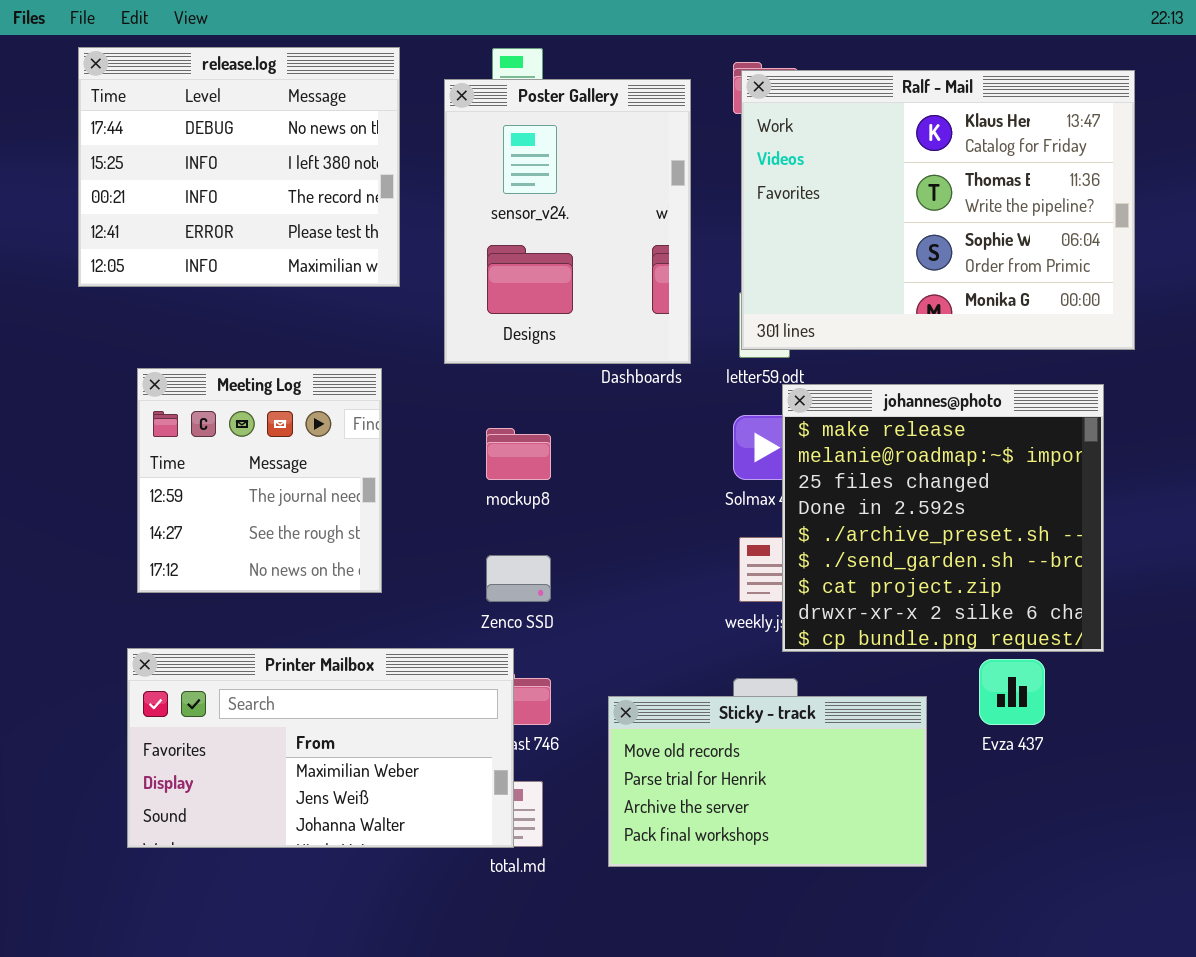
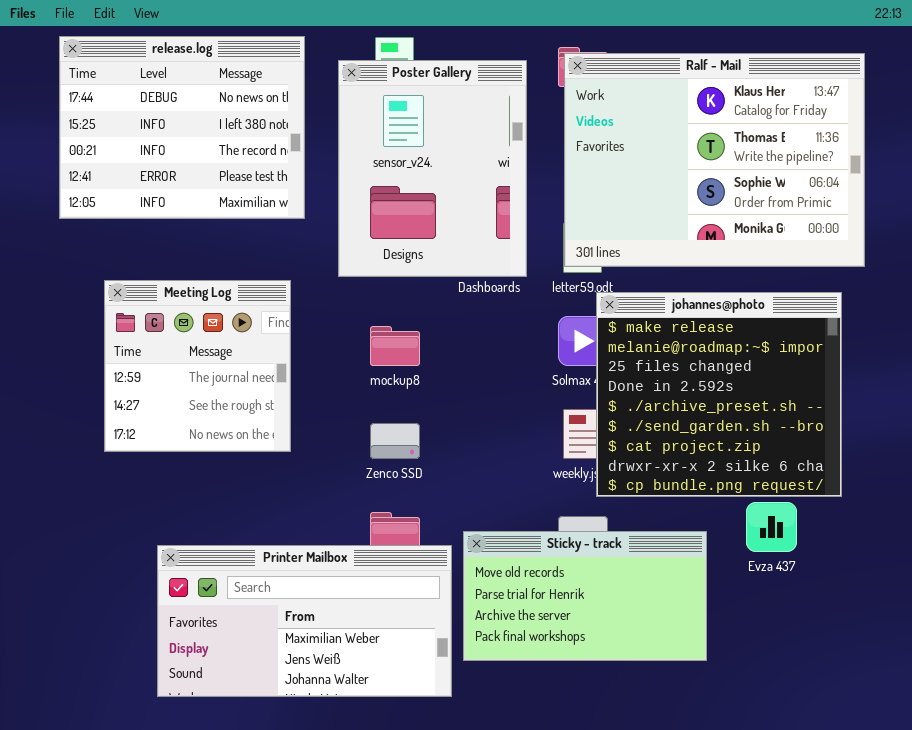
Printer Mailbox: [127,648,514,848] -> [157,545,452,697], moved

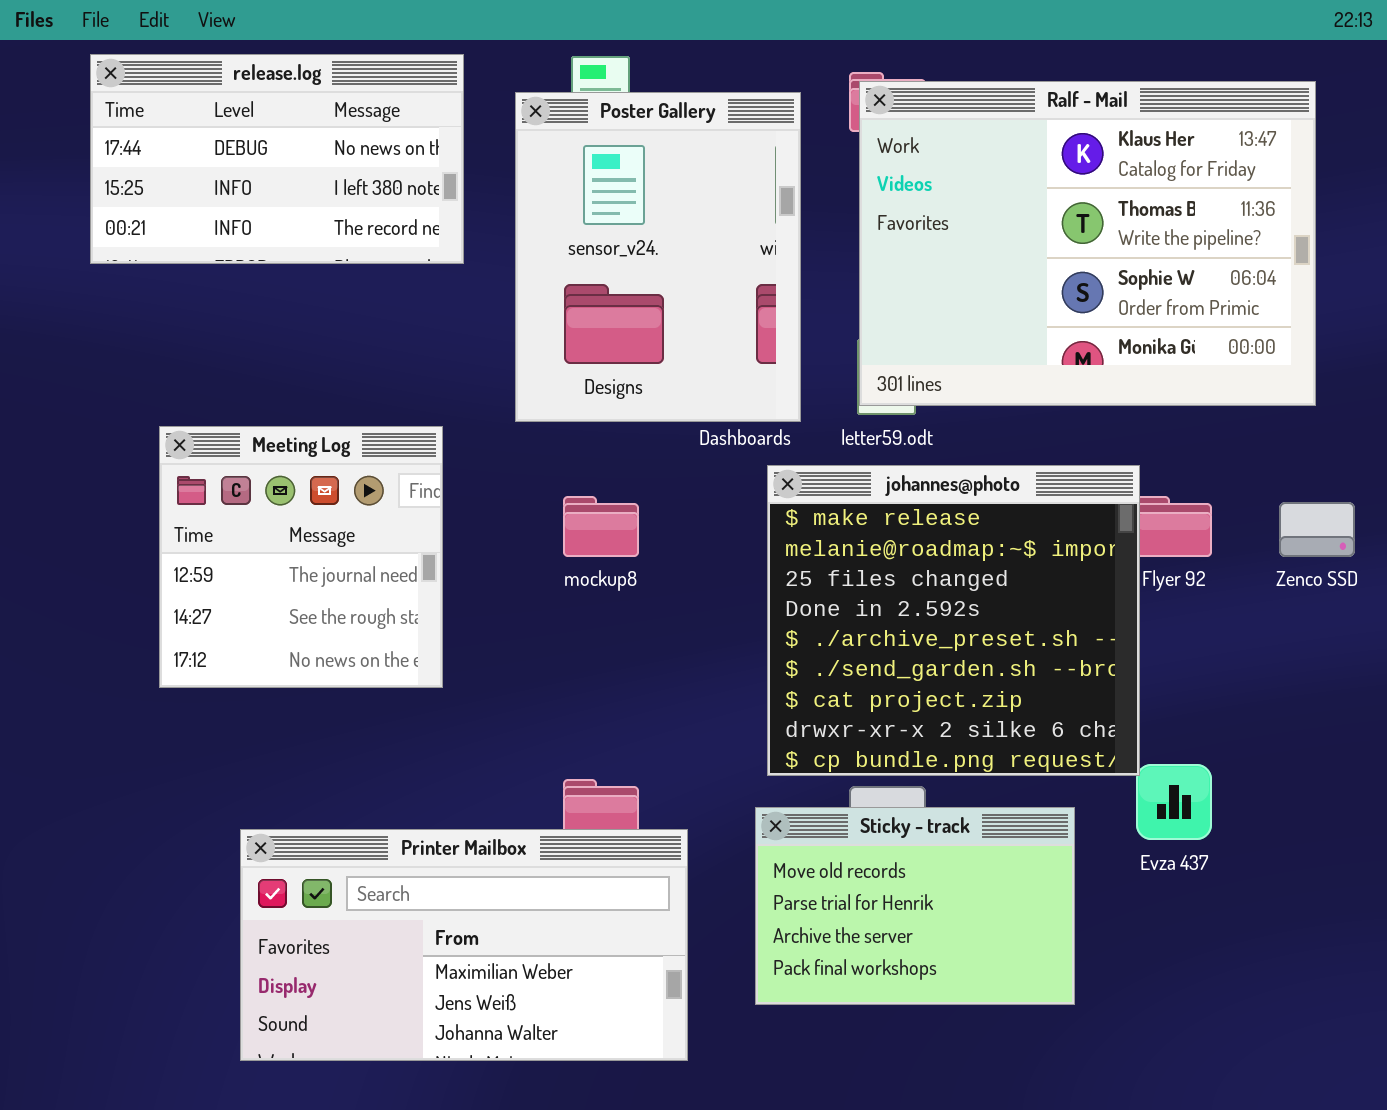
release.log: [59,36,305,219] -> [90,54,464,264], resized
johannes@photo: [596,292,842,497] -> [767,465,1140,776], moved
Zenco SSD: [370,423,420,459] -> [1279,502,1355,557], moved
Sticky - track: [463,531,707,661] -> [755,807,1075,1005], resized

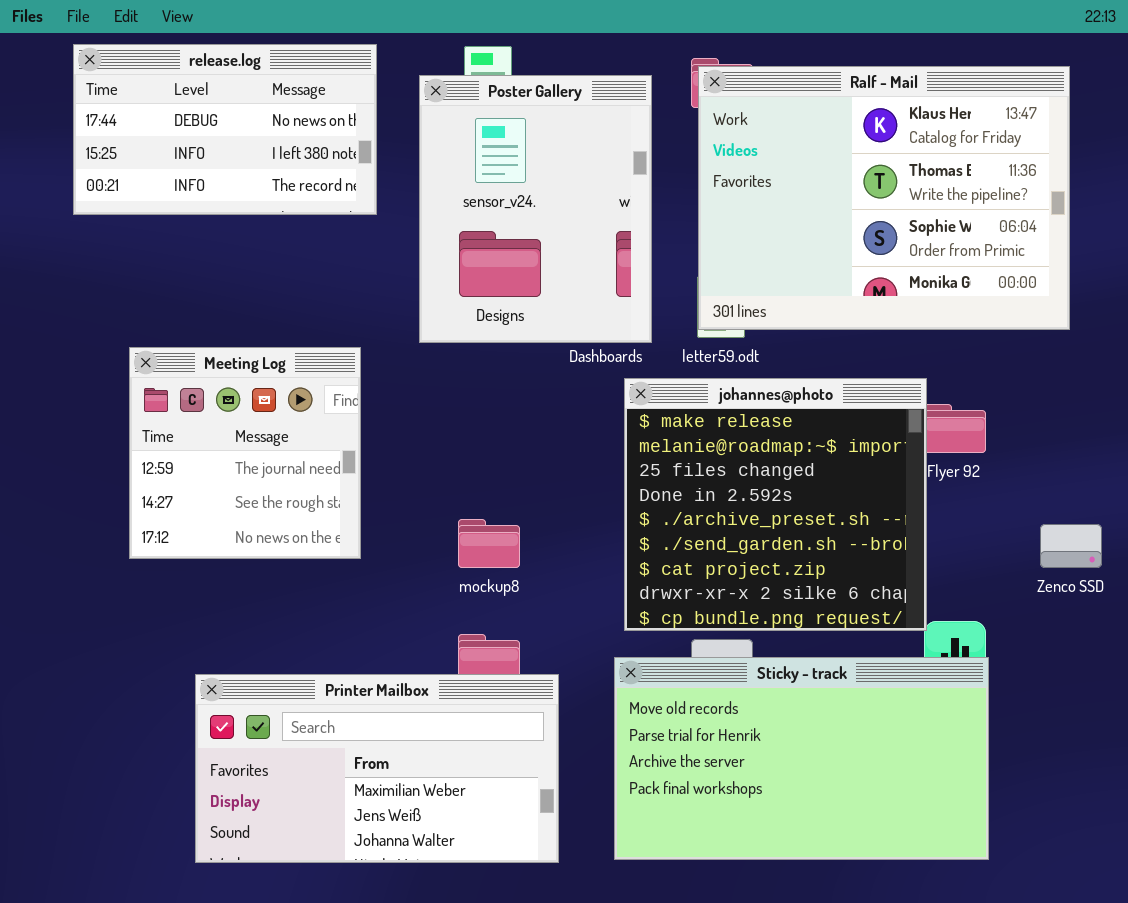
mockup8: [563,496,639,557] -> [458,519,520,568], moved
Zenco SSD: [1279,502,1355,557] -> [1040,524,1102,568], moved
Sticky - track: [755,807,1075,1005] -> [614,657,989,860], resized

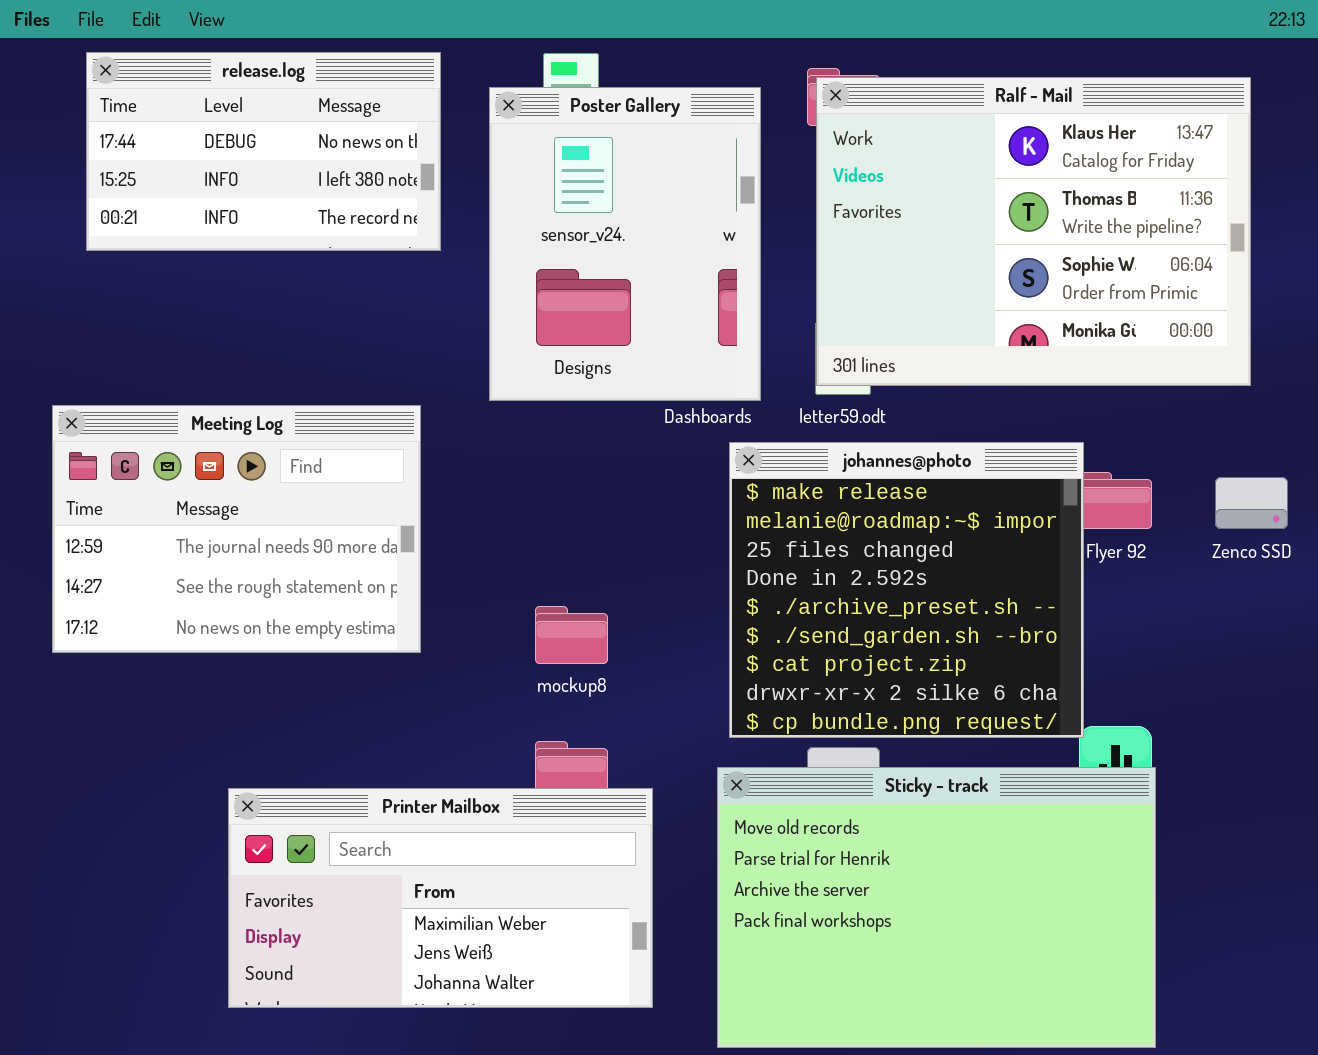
Meeting Log: [129,347,361,559] -> [52,405,421,653], resized
Zenco SSD: [1040,524,1102,568] -> [1215,477,1288,529], moved
Sticky - track: [614,657,989,860] -> [717,767,1156,1048], resized

